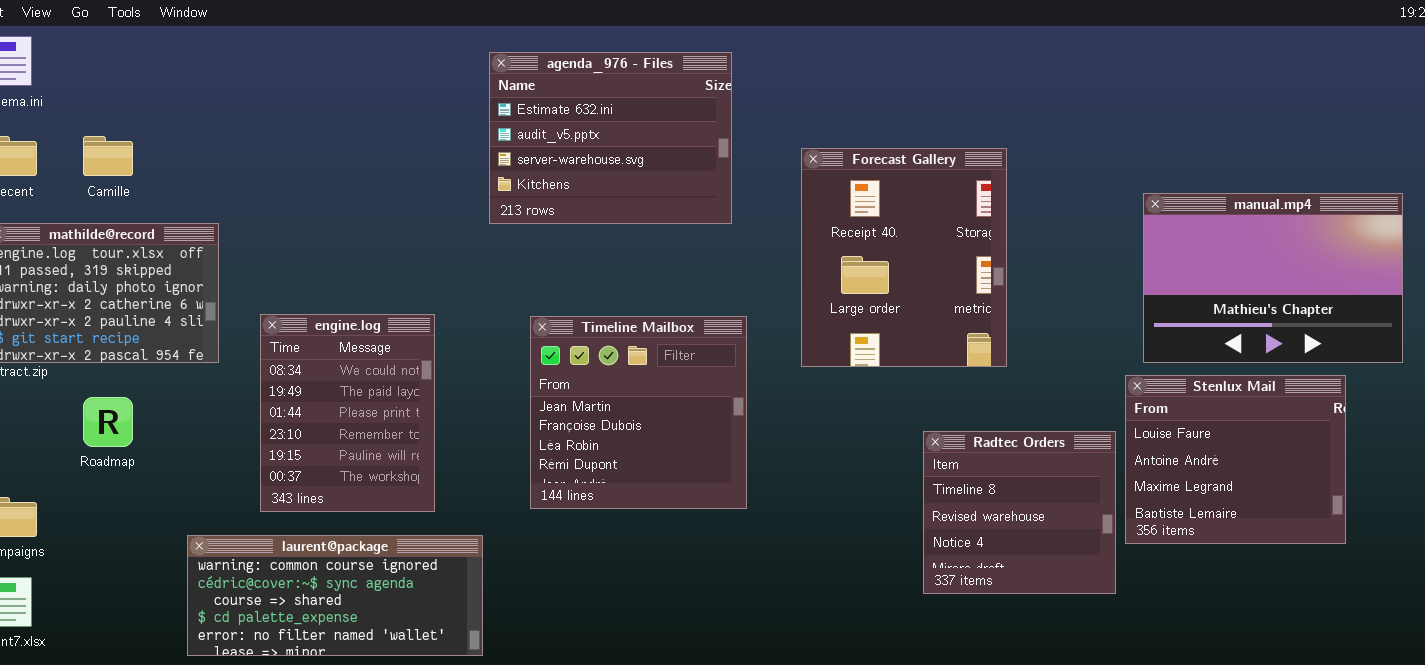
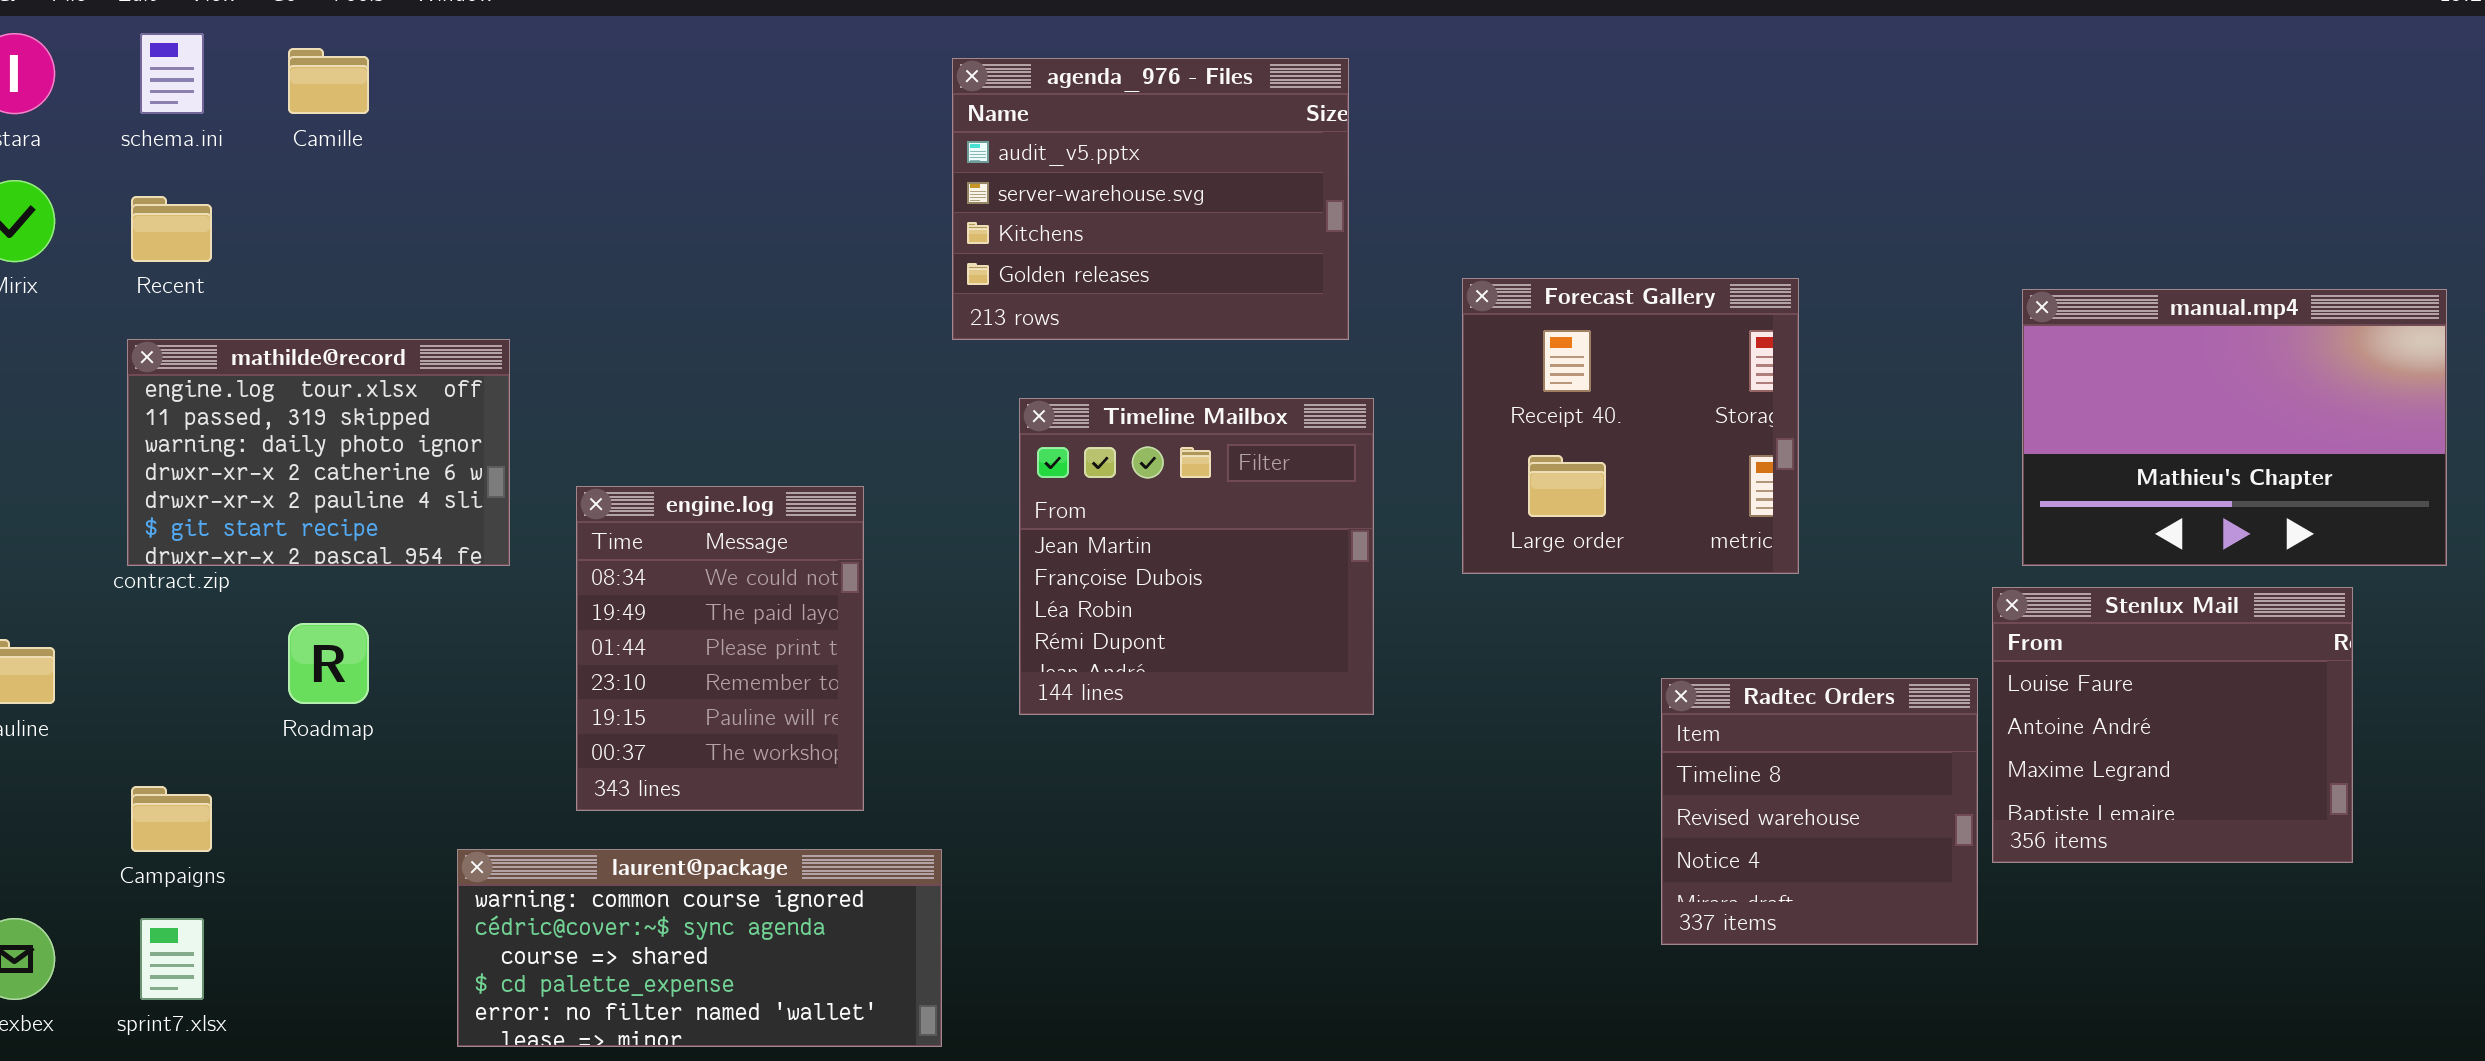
agenda_976 - Files: [489,52,732,224] -> [952,58,1349,340], scrolled down 1 row
Camille: [83,136,133,176] -> [288,48,369,114], moved
Forecast Gallery: [801,148,1007,367] -> [1462,278,1799,574], resized
Timeline Mailbox: [530,316,747,509] -> [1019,398,1374,715], moved

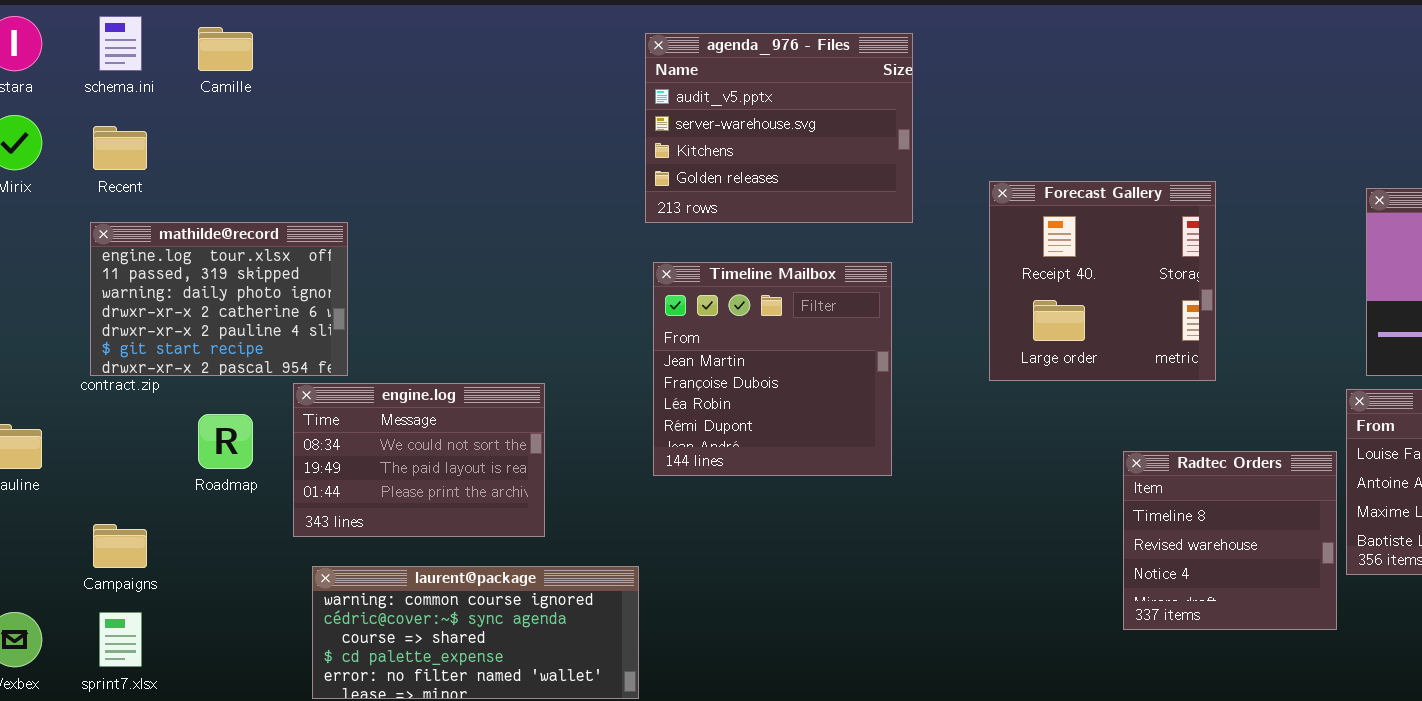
Timeline Mailbox: [1019,398,1374,715] -> [653,262,892,476], moved
engine.log: [576,486,864,811] -> [293,383,545,537], moved, resized

